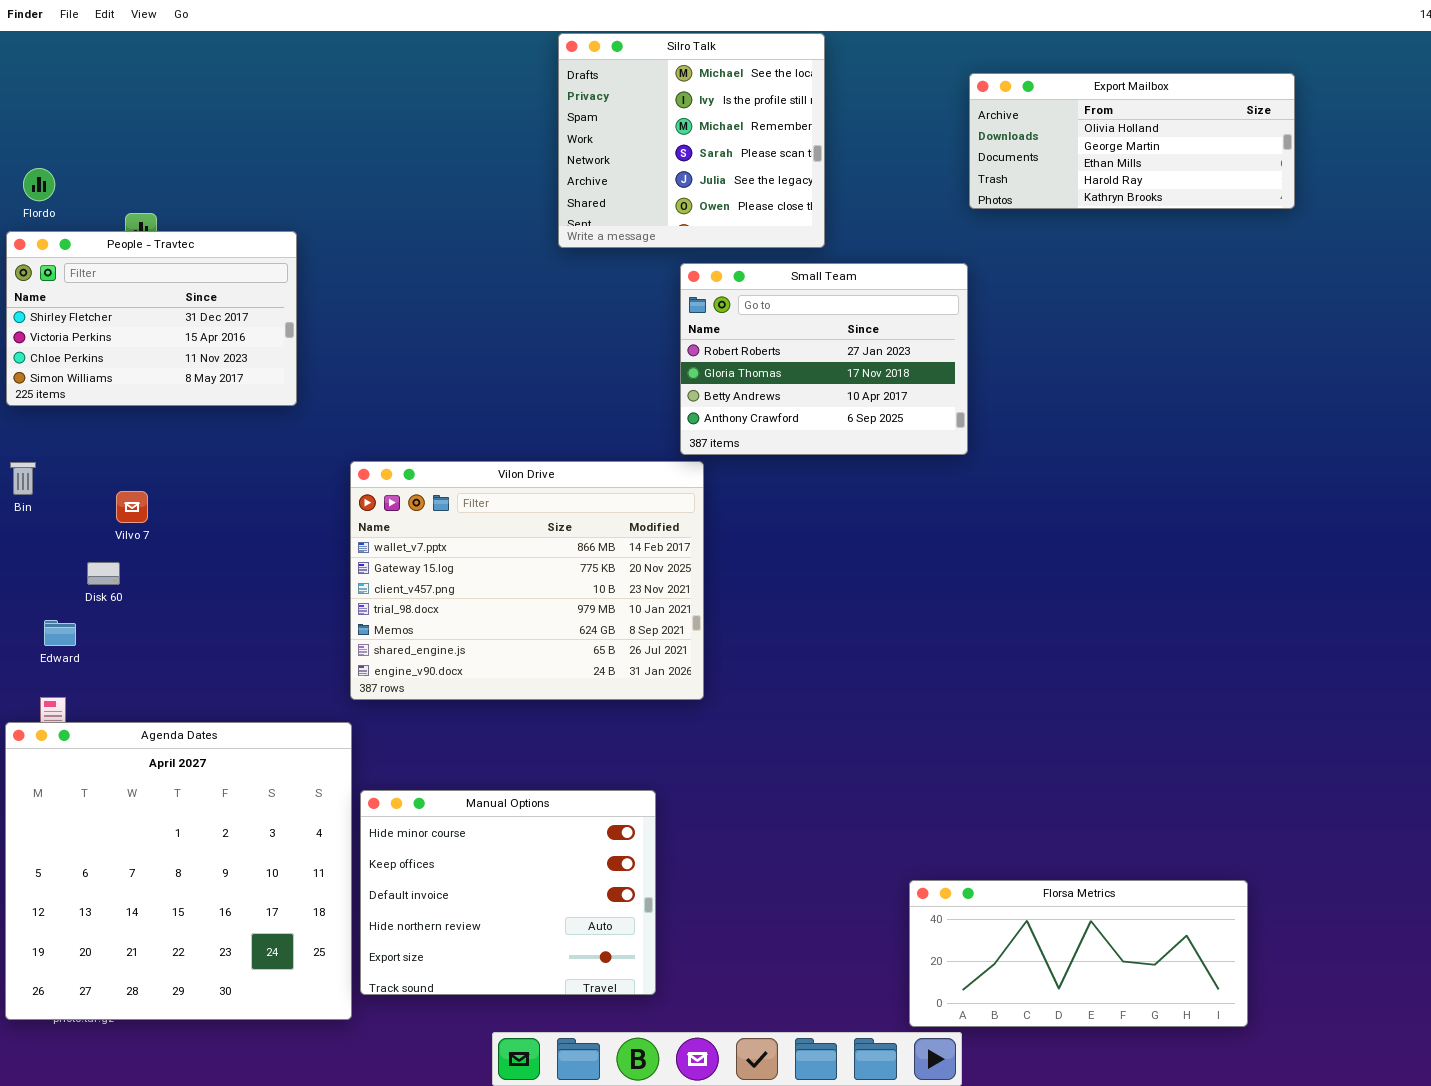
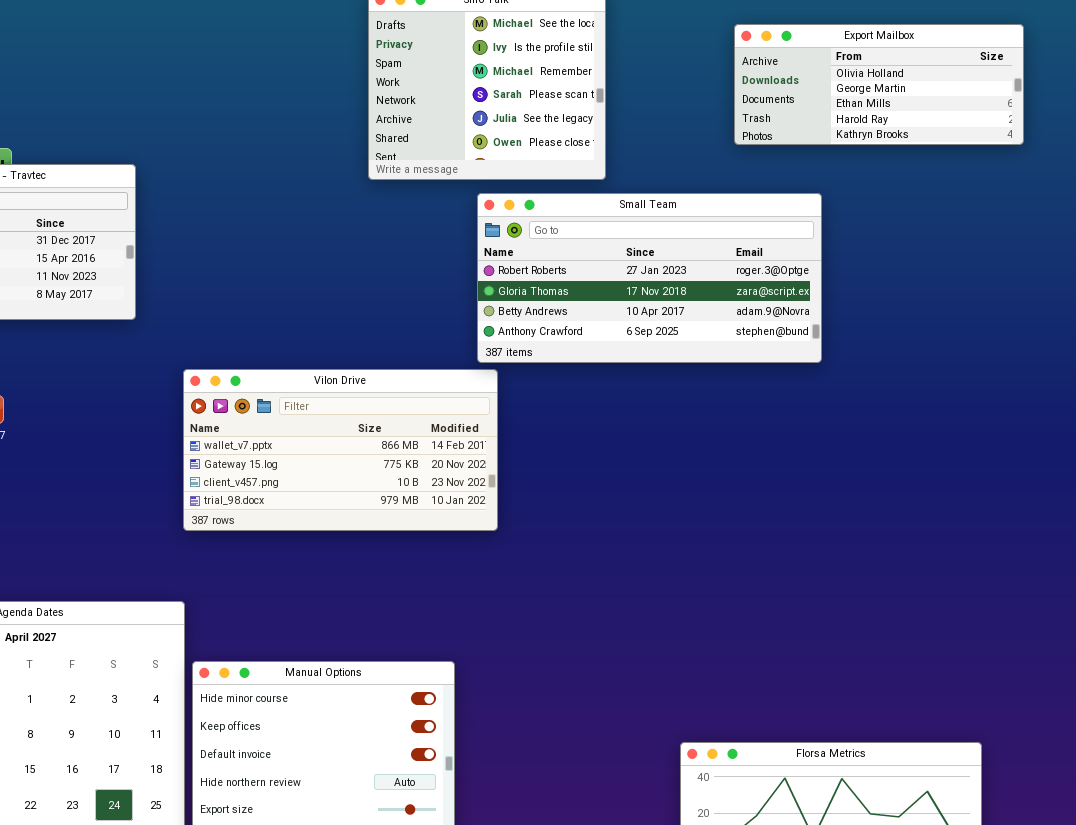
Small Team: [680,263,968,455] -> [477,193,822,363], resized
Vilon Drive: [350,461,704,700] -> [183,369,498,531], resized

